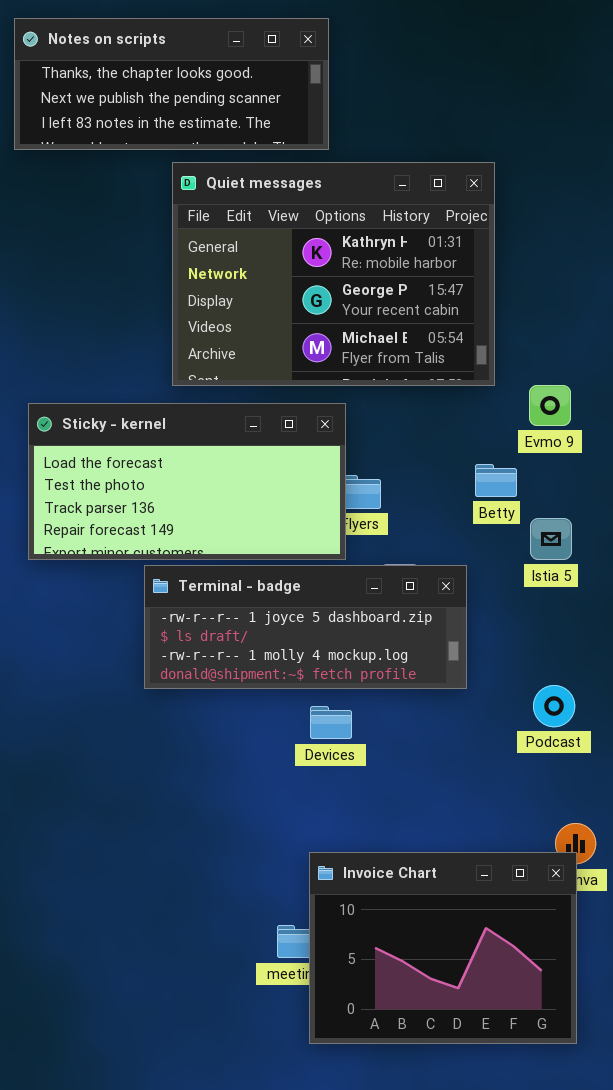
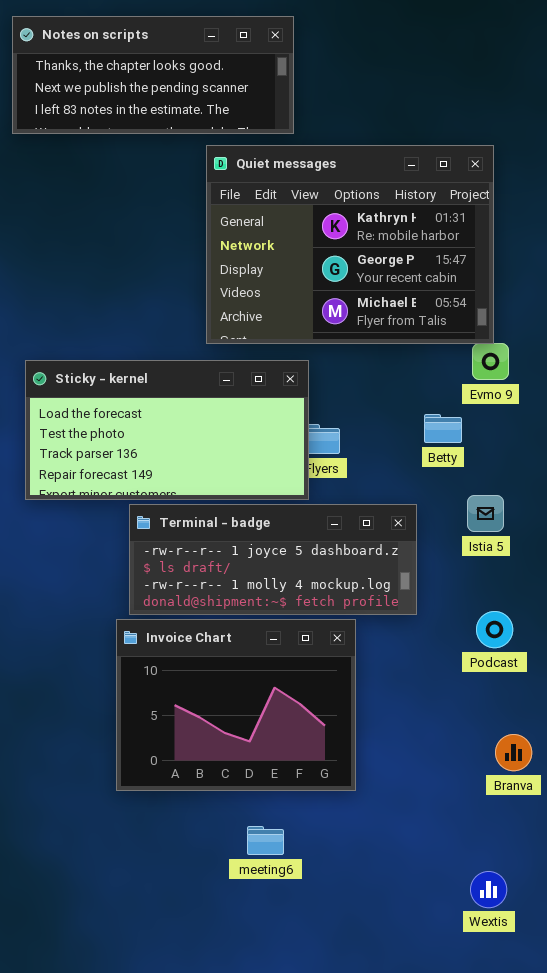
Quiet messages: [172,162,495,386] -> [206,145,494,344], moved
Istia 5: [530,518,572,560] -> [467,495,504,532], moved
Invoice Chart: [309,852,577,1044] -> [116,619,356,791], moved

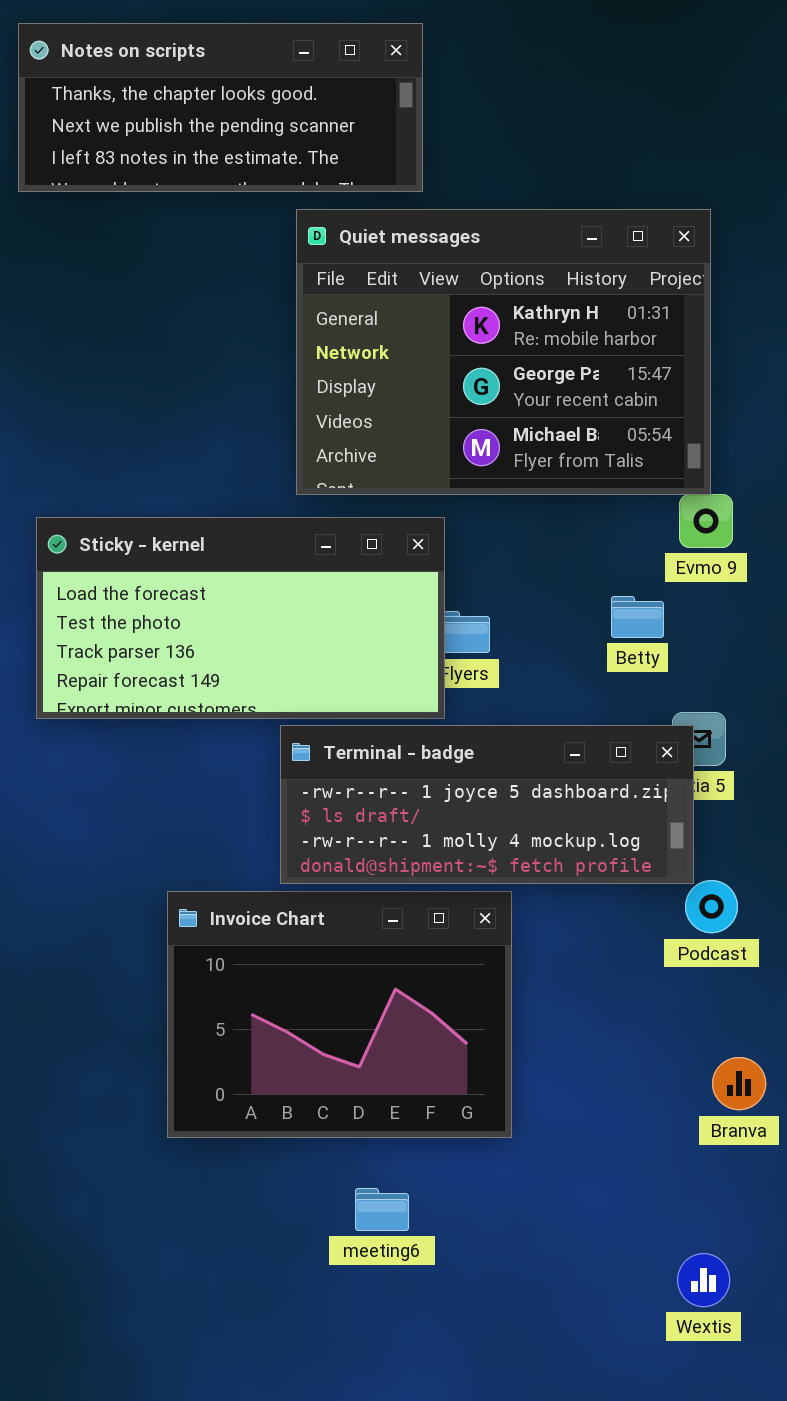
Terminal - badge: [129,504,417,615] -> [280,725,694,884], moved

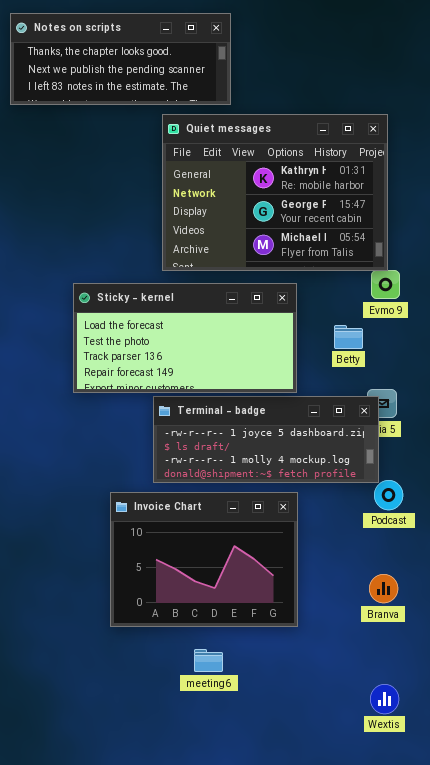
Sticky - kernel: [36,517,445,719] -> [73,283,297,393], moved
Invoice Chart: [167,891,512,1138] -> [110,492,298,627], moved
Branva: [712,1057,766,1110] -> [369,574,398,603], moved

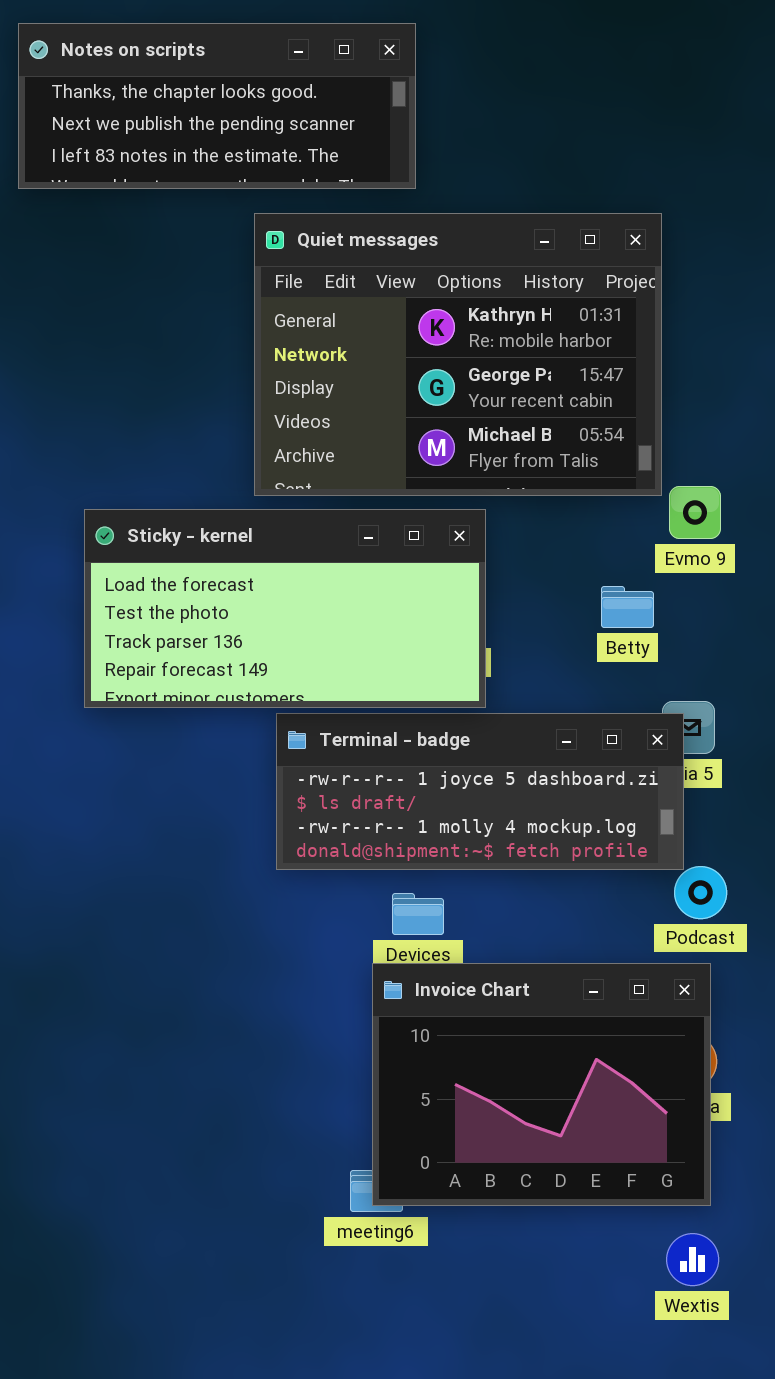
Quiet messages: [162,114,388,271] -> [254,213,662,496], moved
Sticky - kernel: [73,283,297,393] -> [84,509,486,708], moved
Invoice Chart: [110,492,298,627] -> [372,963,711,1206], moved

